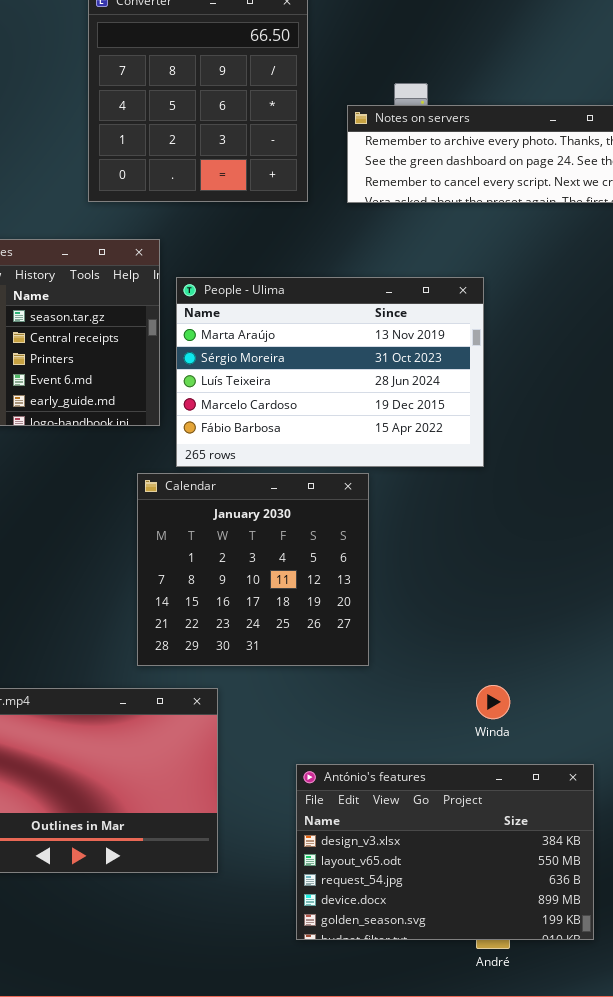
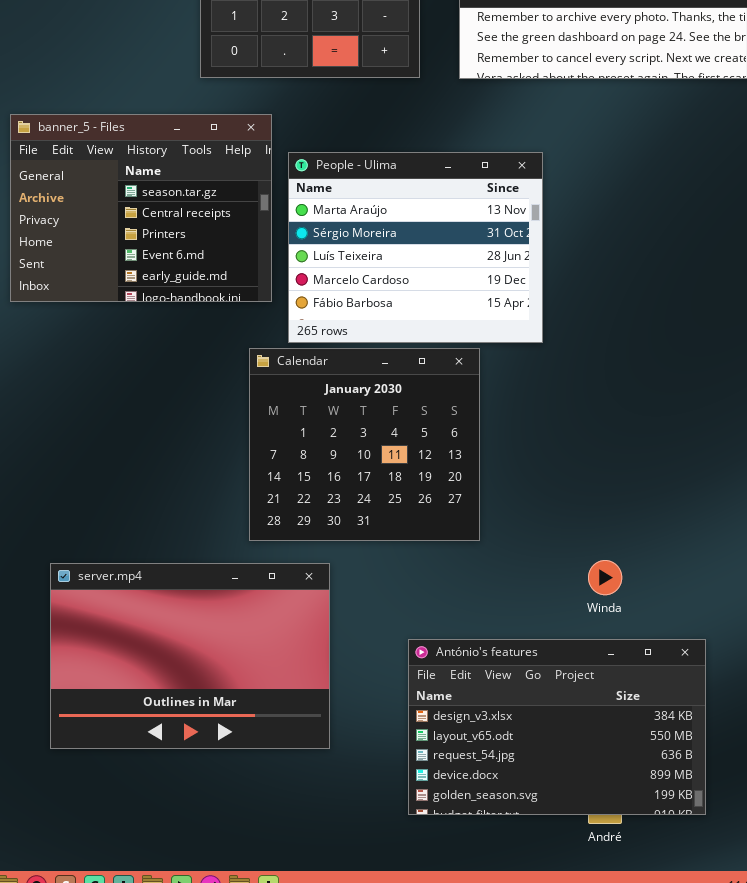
People - Ulima: [176,277,484,467] -> [288,152,543,343], resized

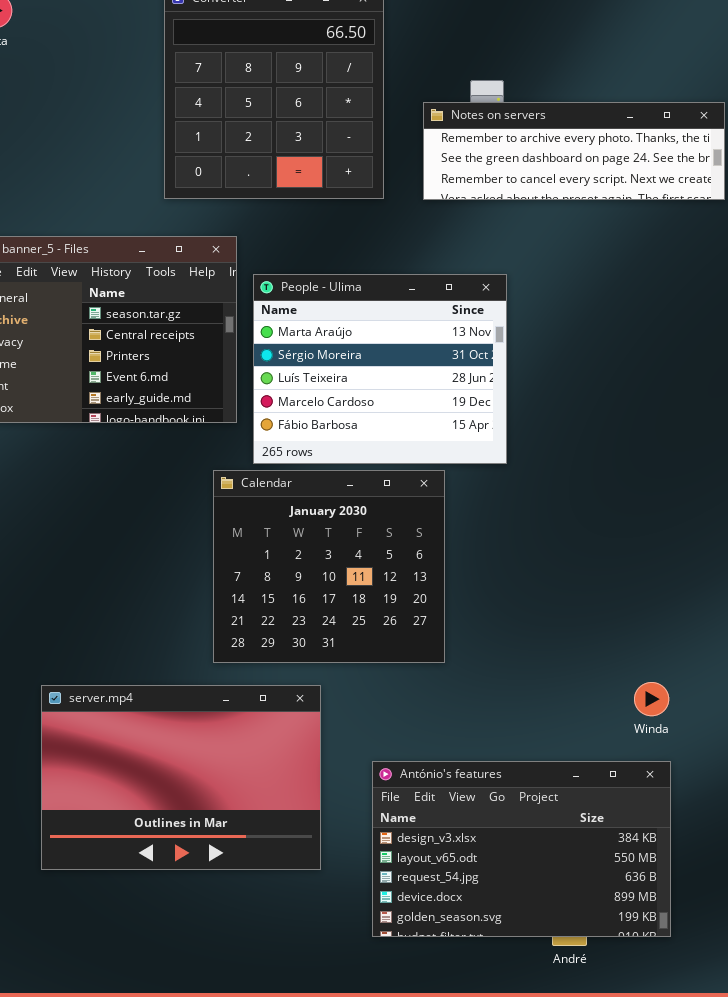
Winda: [588,560,622,595] -> [634,682,669,716], moved
server.mp4: [50,563,330,749] -> [41,685,321,870], moved

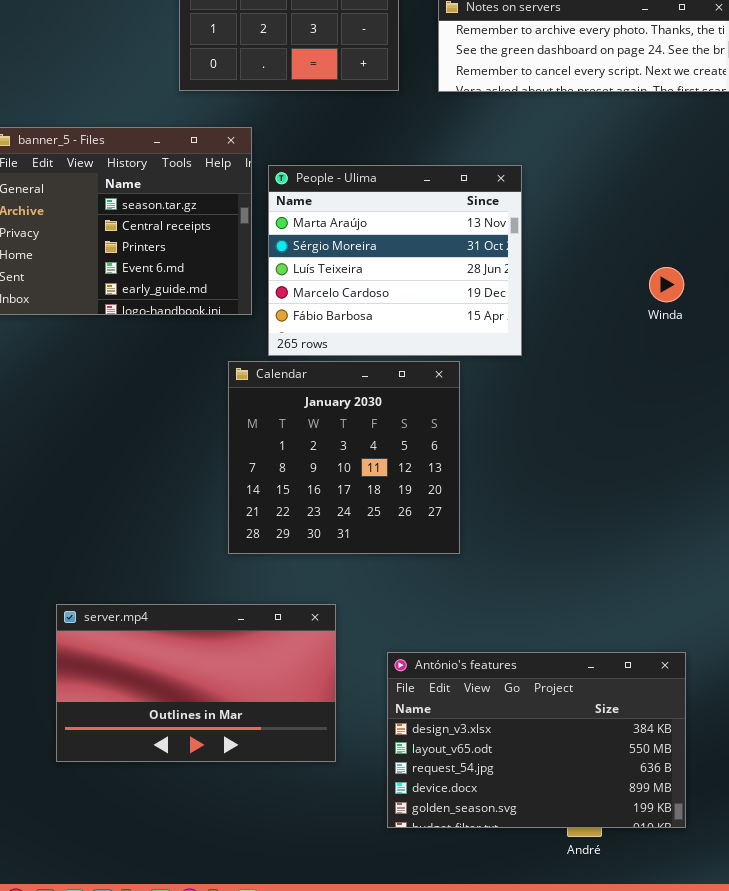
Winda: [634,682,669,716] -> [649,267,684,302], moved
server.mp4: [41,685,321,870] -> [56,604,336,762], resized

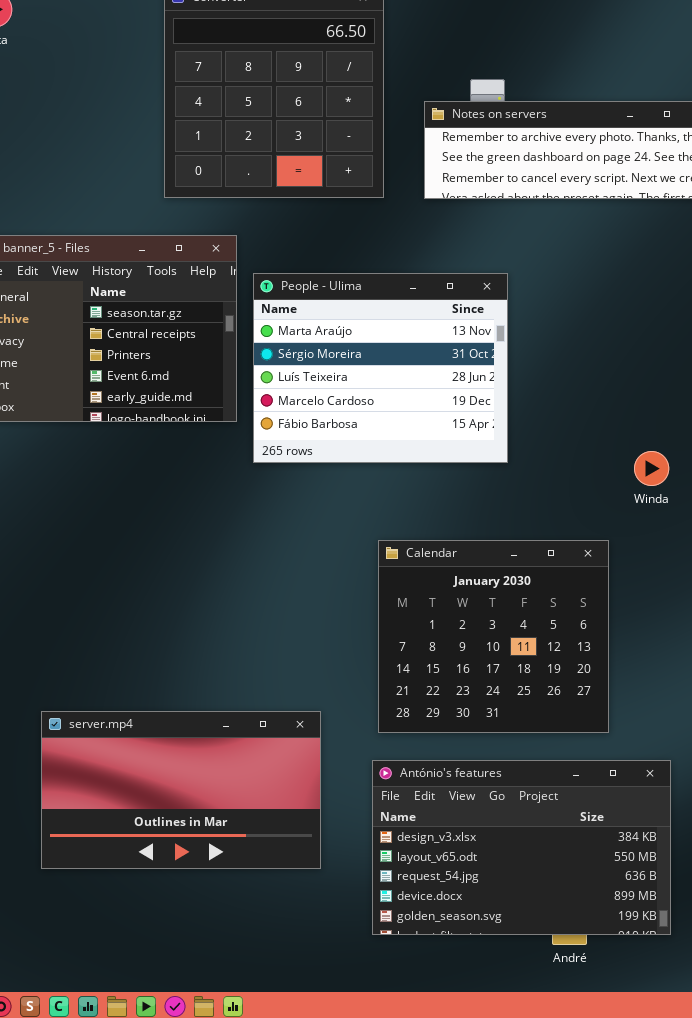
Winda: [649,267,684,302] -> [634,451,669,486], moved
Calendar: [228,361,460,554] -> [378,540,609,733], moved

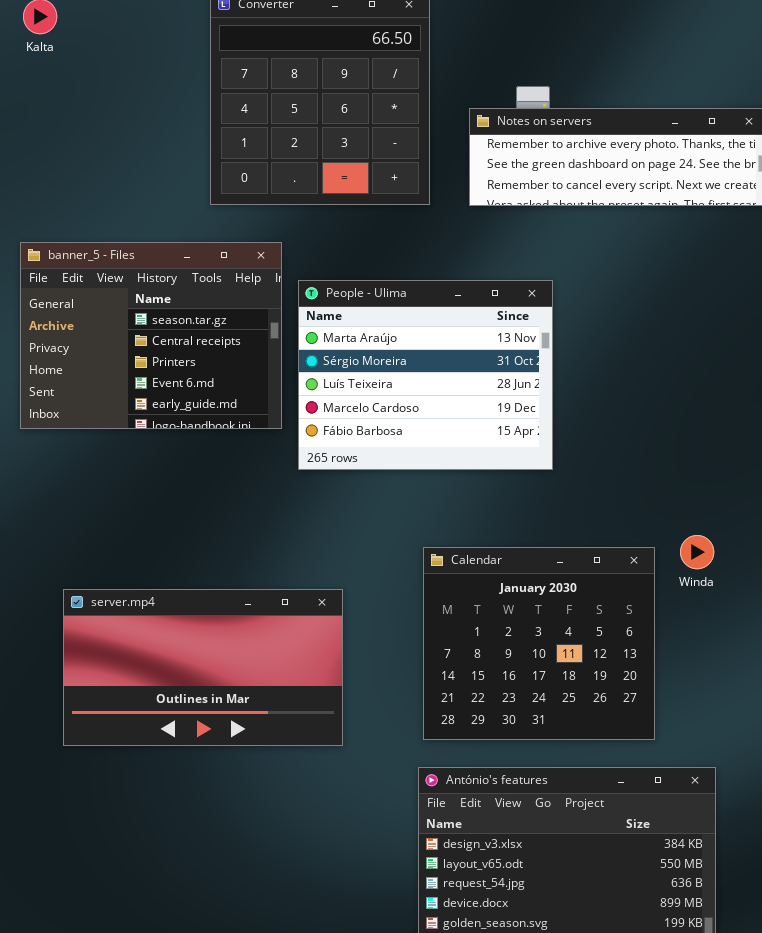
Winda: [634,451,669,486] -> [680,535,714,569], moved
server.mp4: [41,711,321,869] -> [63,589,343,746], moved

